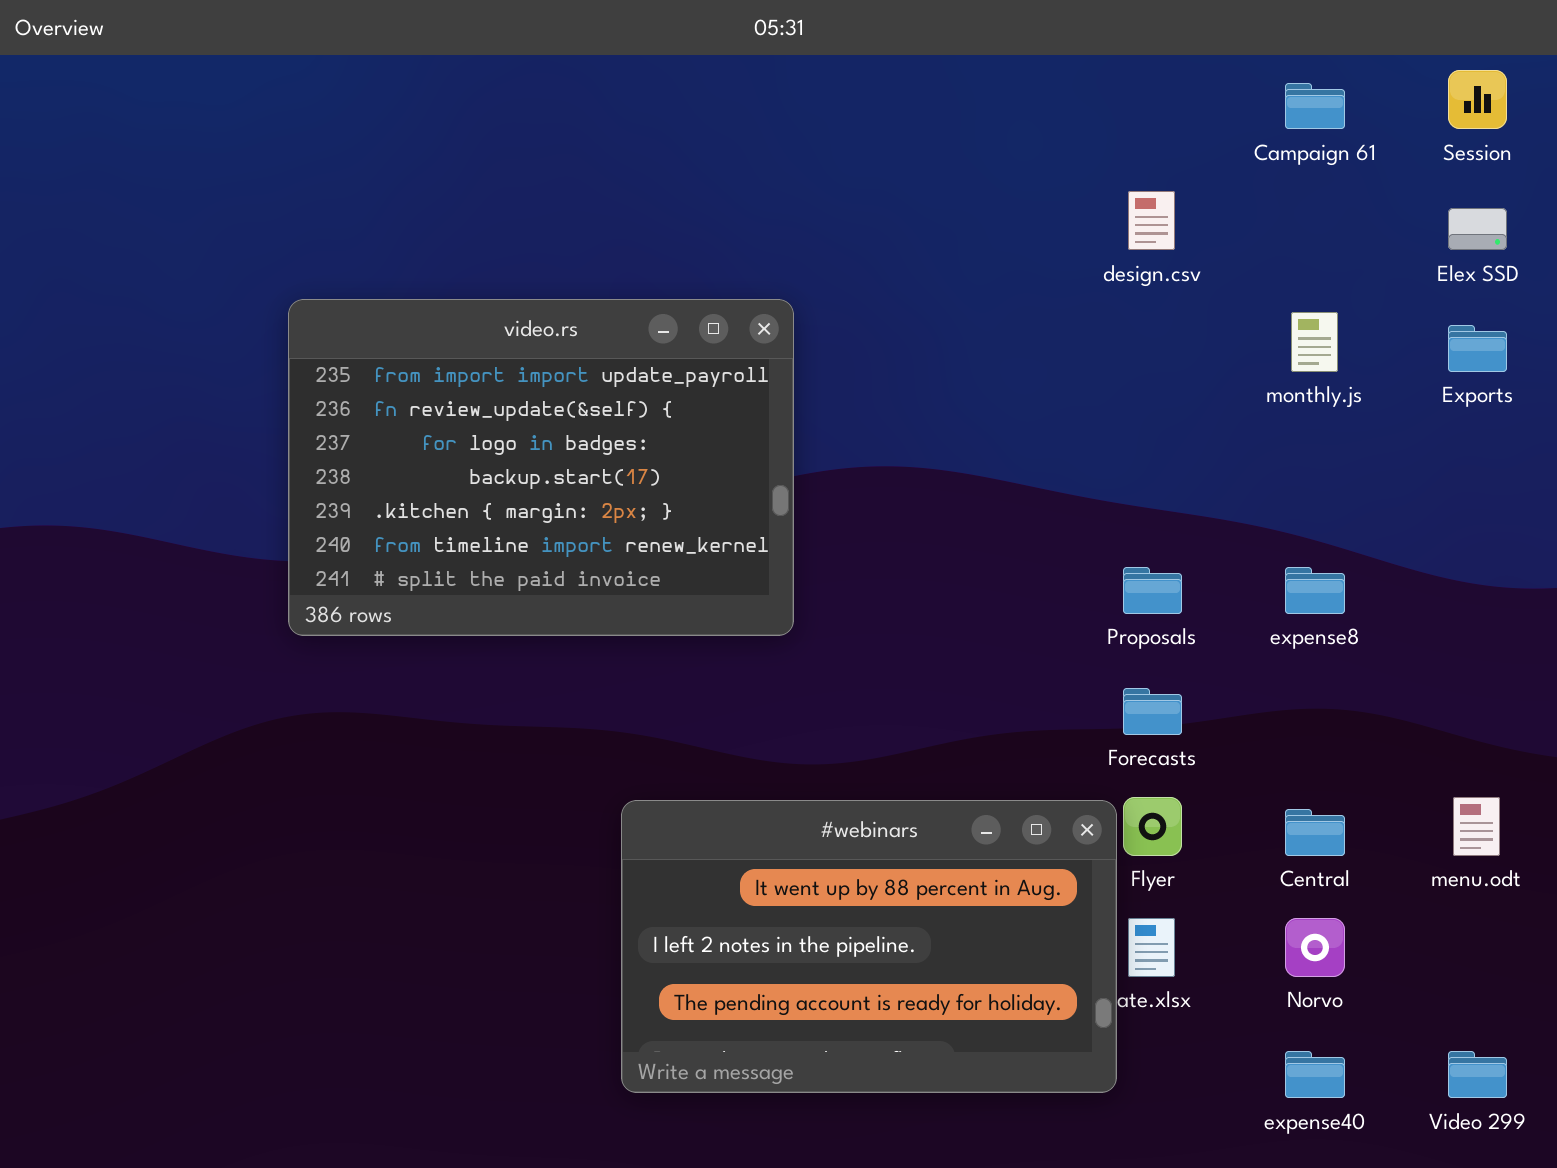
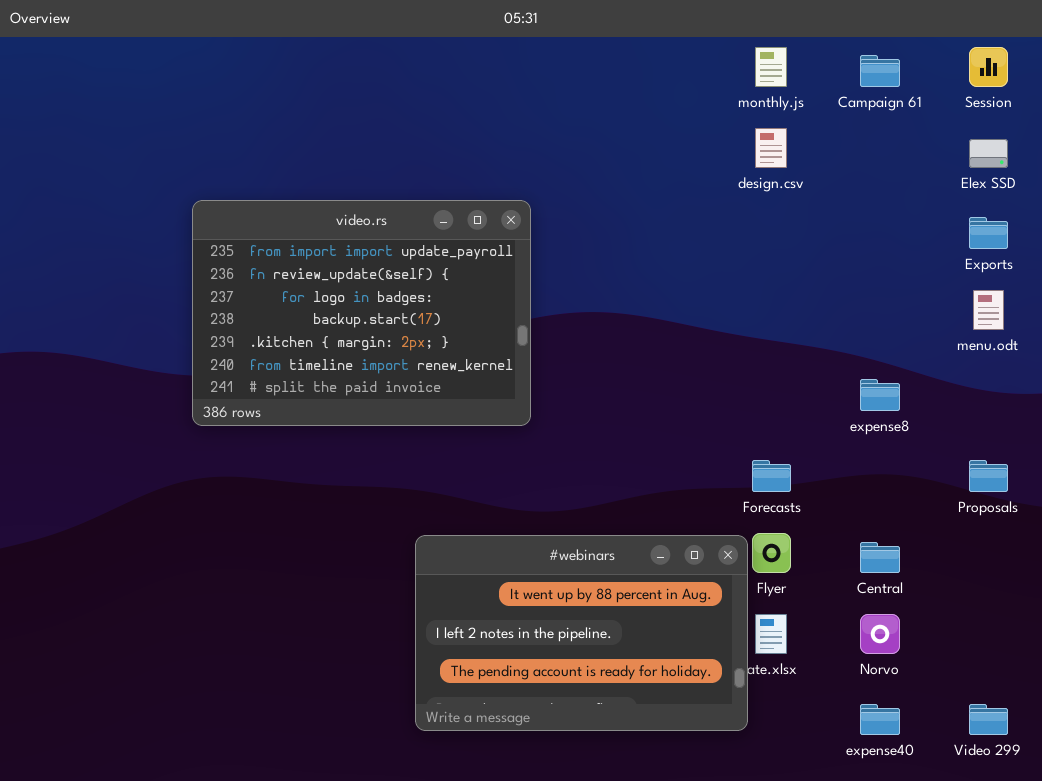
monthly.js: [1291,312,1338,372] -> [755,47,787,87], moved
Proposals: [1123,567,1182,614] -> [969,460,1008,492], moved
menu.odt: [1453,797,1500,856] -> [973,290,1004,330], moved

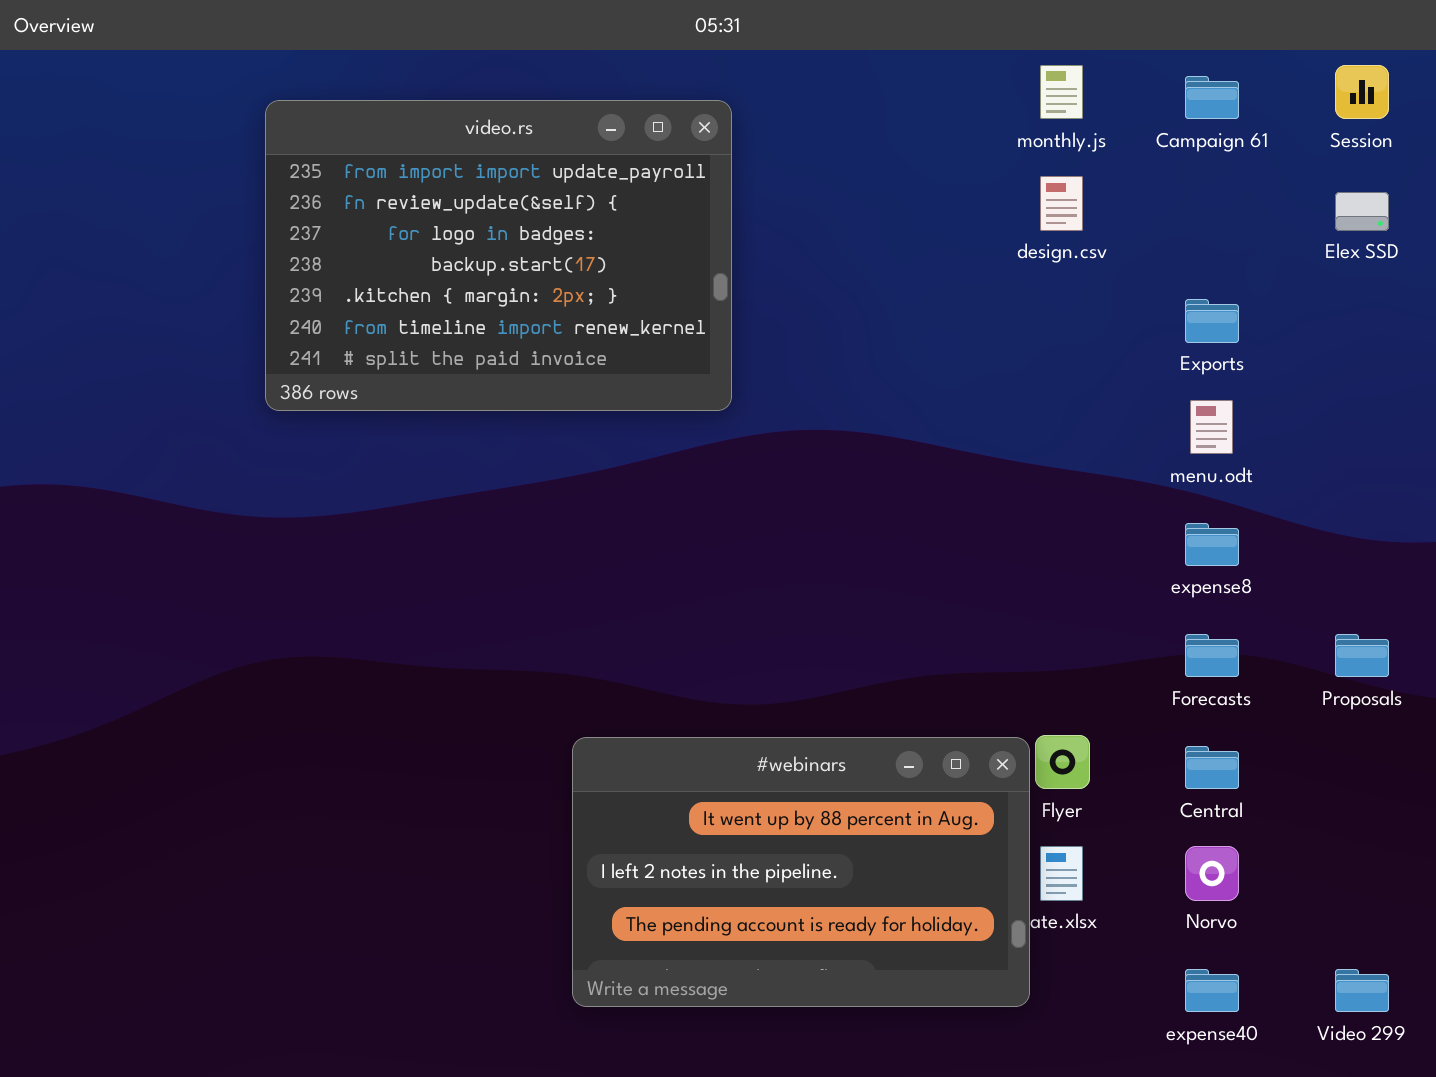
video.rs: [192,200,531,426] -> [265,100,732,411], moved
Exports: [969,217,1008,249] -> [1185,299,1239,343], moved
menu.odt: [973,290,1004,330] -> [1190,400,1233,454], moved
Forecasts: [752,460,791,492] -> [1185,634,1239,677], moved

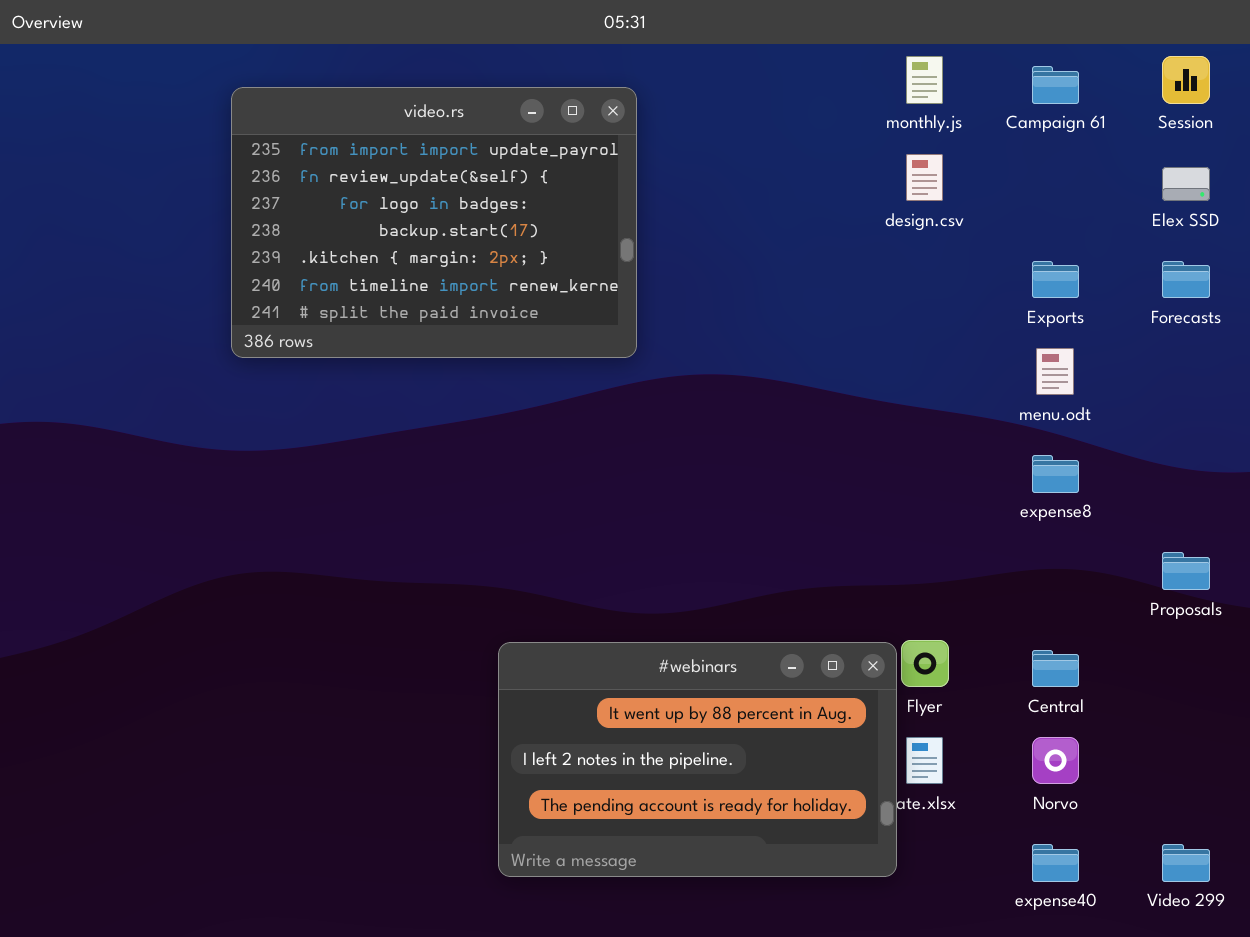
Forecasts: [1185,634,1239,677] -> [1162,261,1210,298], moved

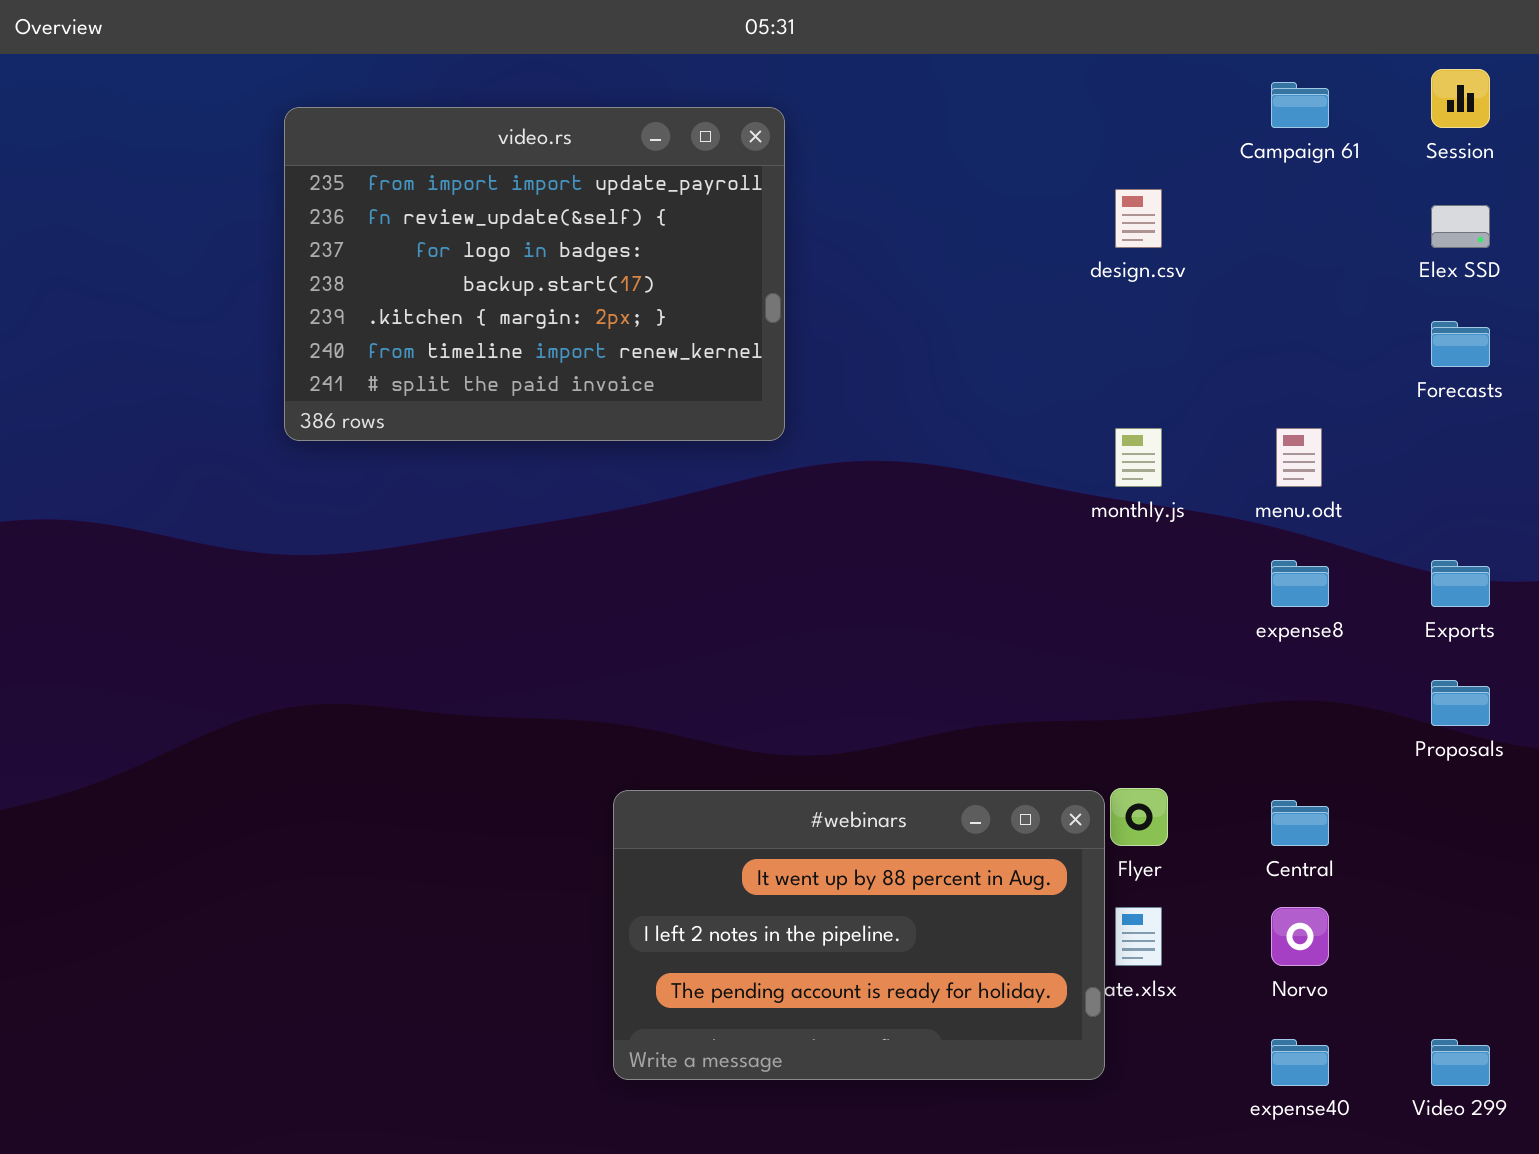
monthly.js: [906,56,943,104] -> [1115,428,1162,487], moved
Exports: [1032,261,1079,298] -> [1431,560,1490,607], moved

